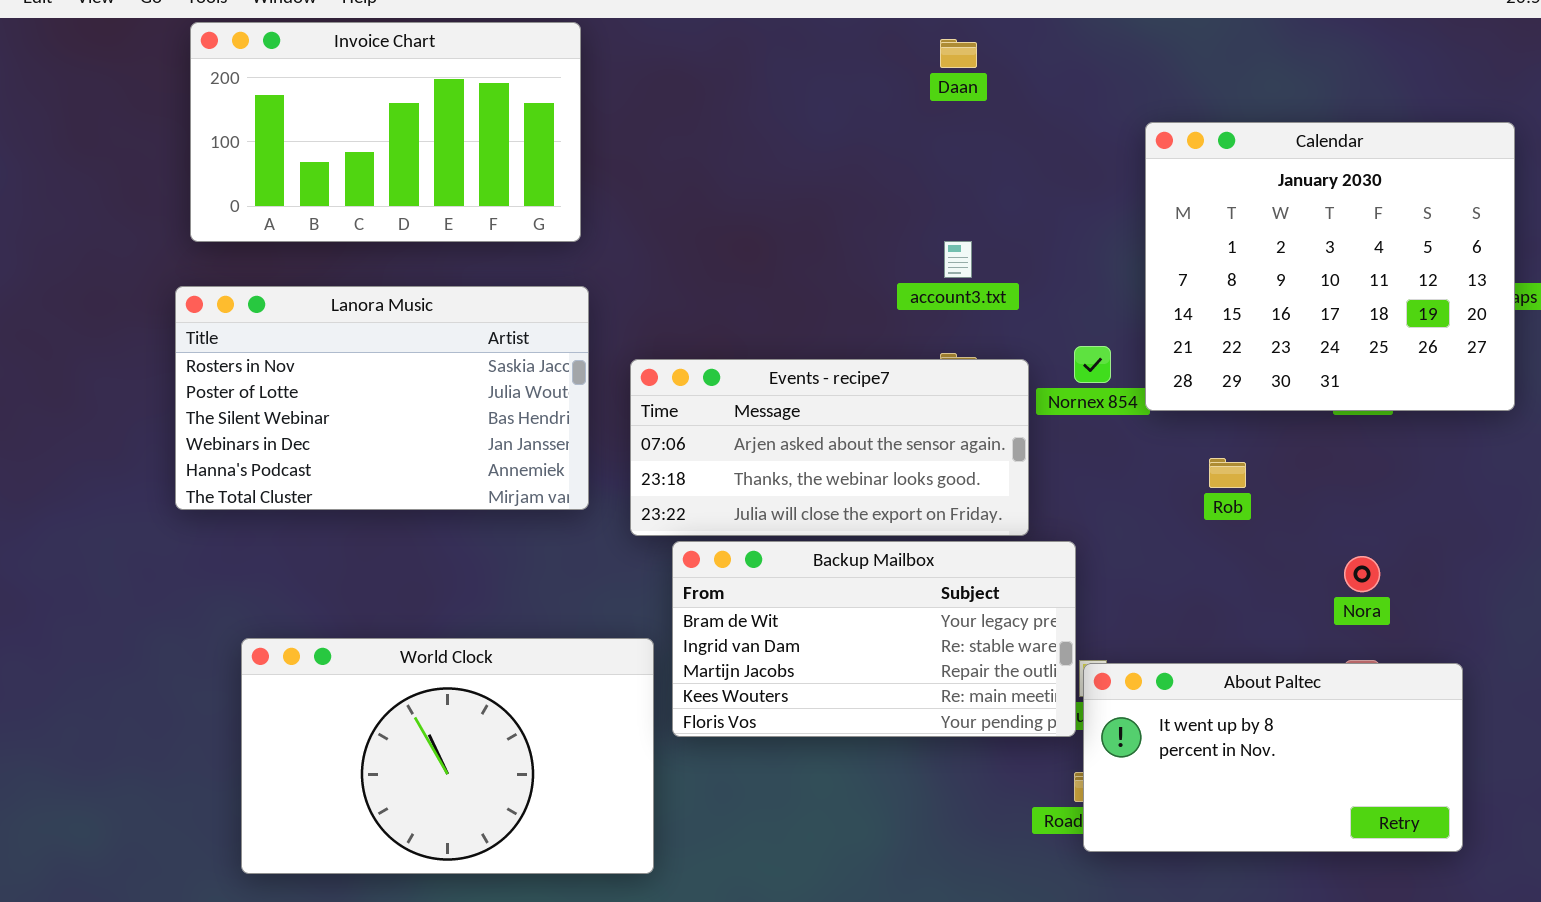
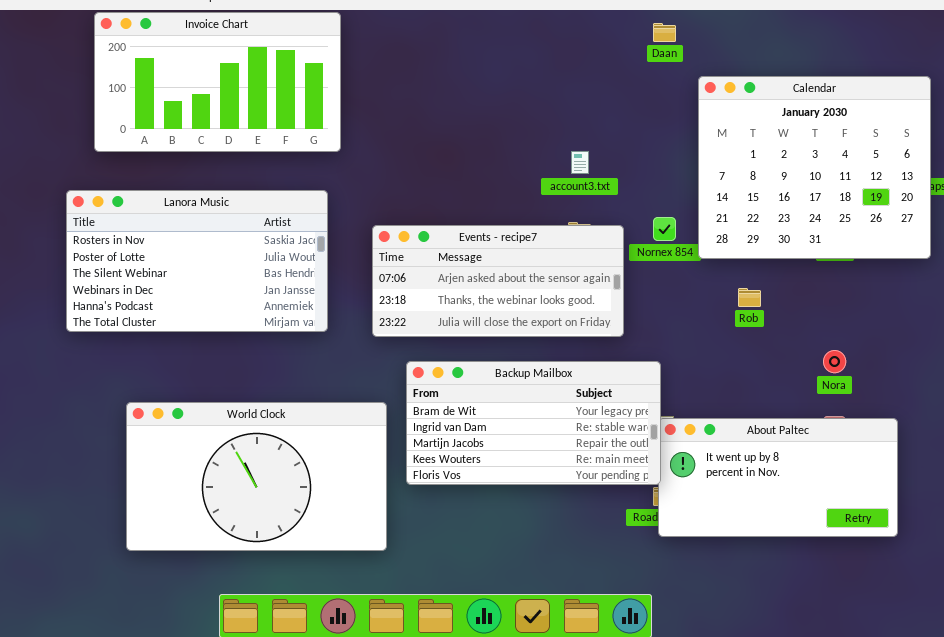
Daan: [940,39,977,68] -> [653,23,676,42], moved
Lanora Music: [175,286,589,510] -> [66,190,328,332], moved
Backup Mailbox: [672,541,1076,737] -> [406,361,661,485], moved

